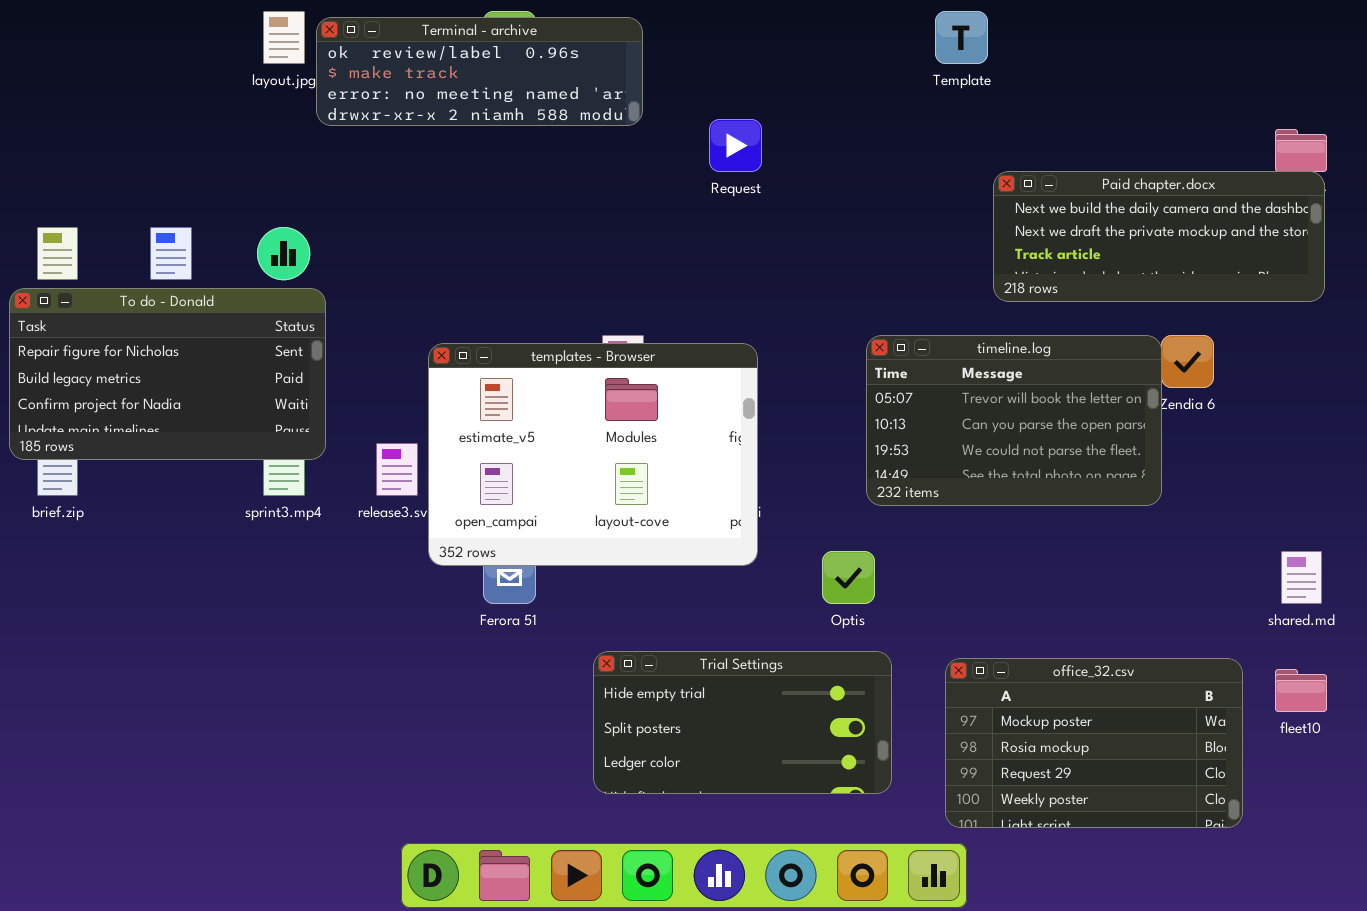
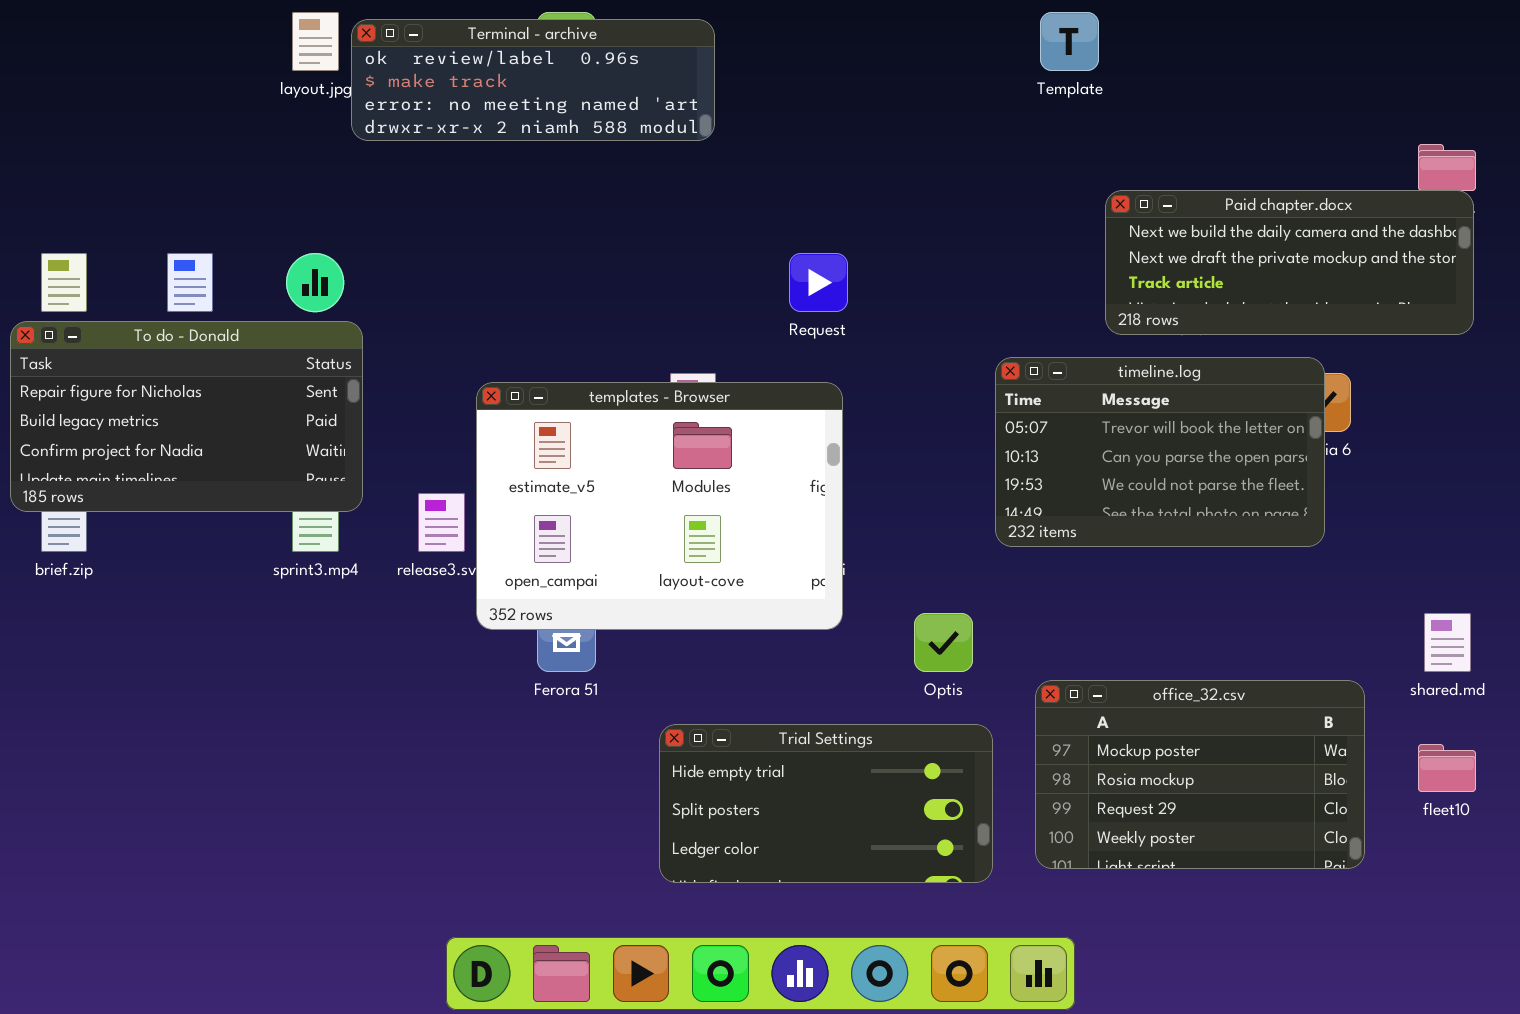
Request: [709,119,762,172] -> [789,253,848,312], moved
timeline.log: [866,335,1162,506] -> [995,357,1325,547], moved
office_32.csv: [945,658,1243,828] -> [1035,680,1365,869], moved

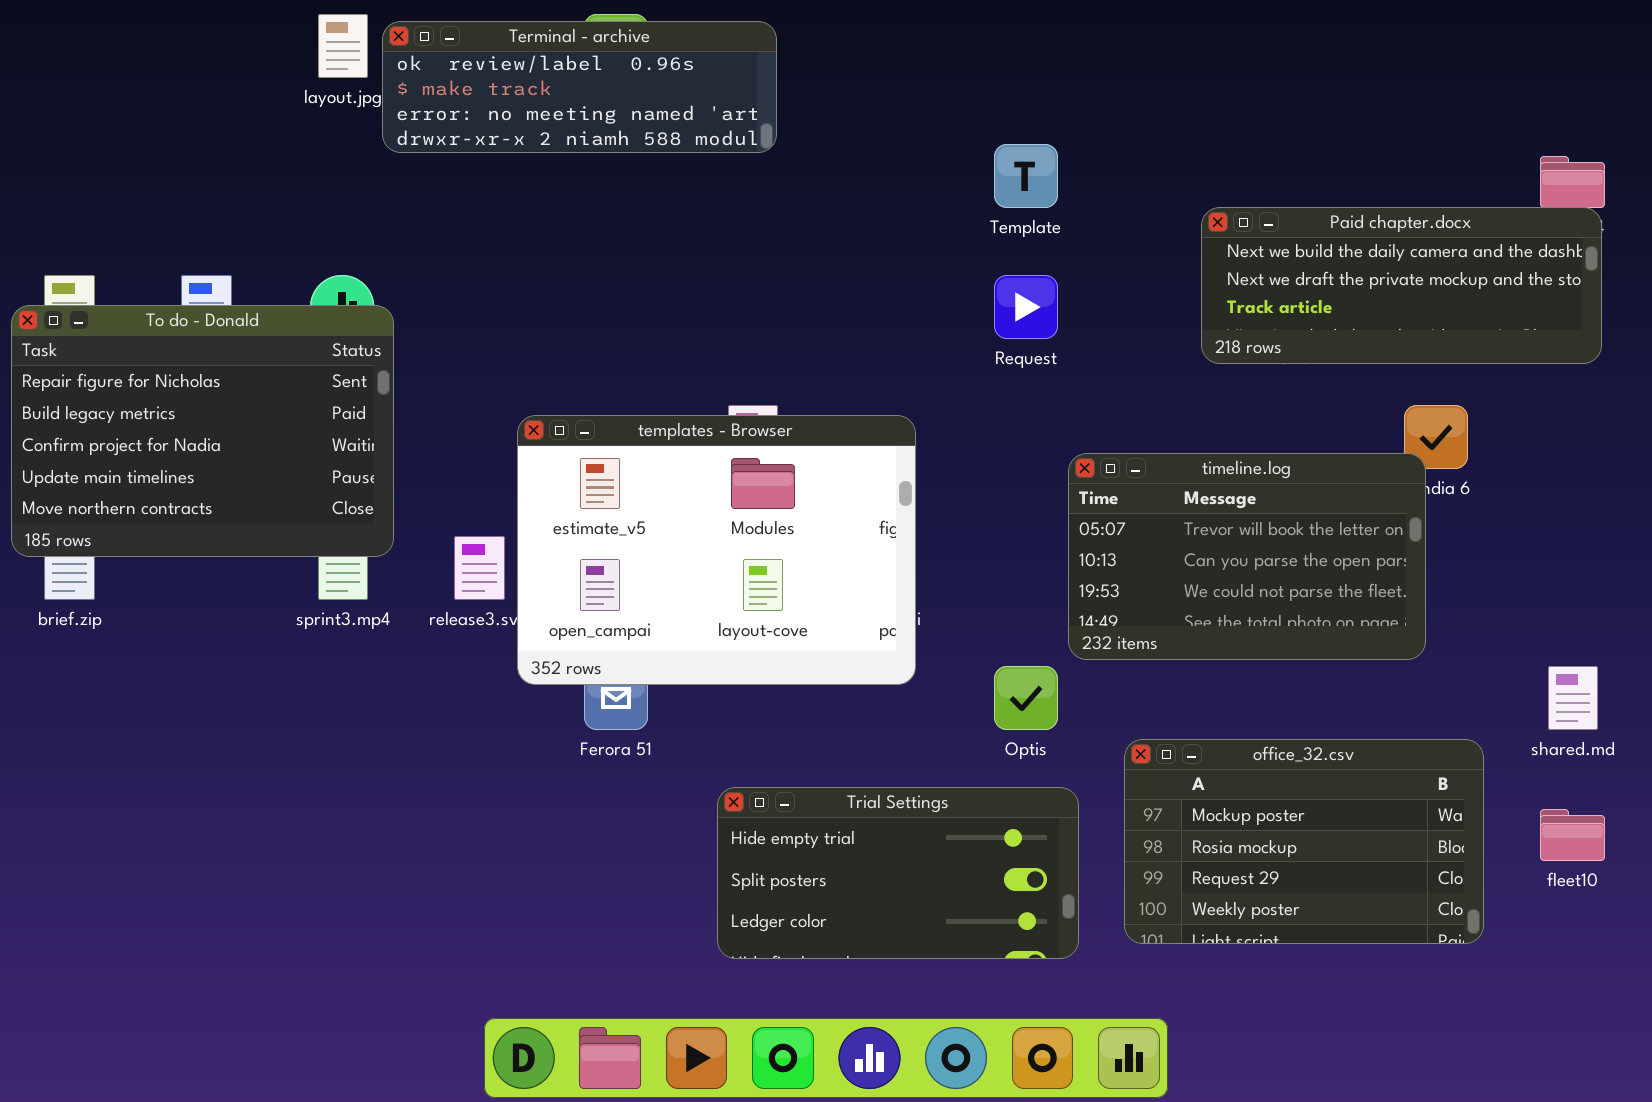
Template: [1040,12,1099,71] -> [994,144,1058,208], moved
Request: [789,253,848,312] -> [994,275,1058,339], moved
To do - Donald: [10,321,363,512] -> [11,305,394,557], resized
timeline.log: [995,357,1325,547] -> [1068,453,1426,660], moved

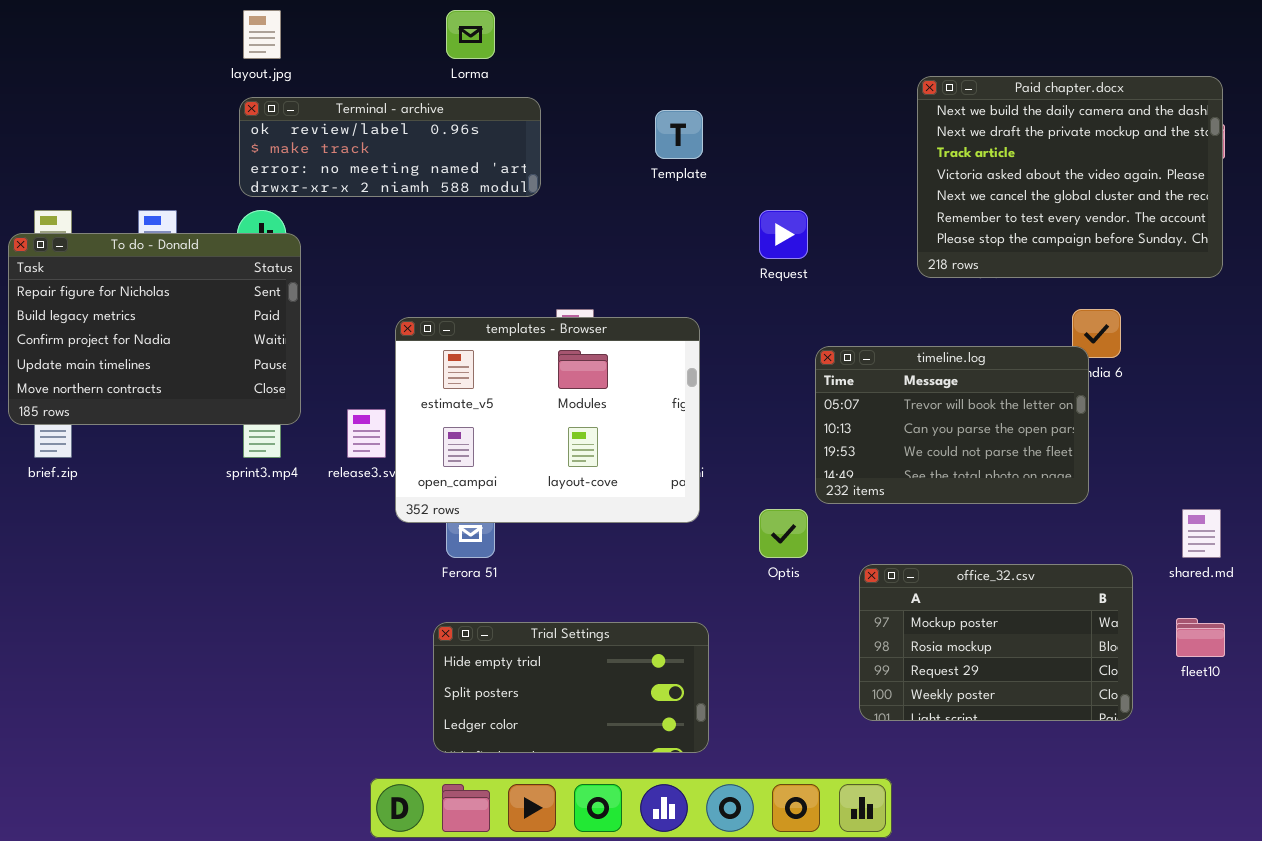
Terminal - archive: [382,21,777,153] -> [239,97,541,197], moved
Template: [994,144,1058,208] -> [655,110,703,159], moved
Paid chapter.docx: [1201,207,1602,364] -> [917,76,1223,278], resized
Trial Settings: [717,787,1079,959] -> [433,622,709,753], moved

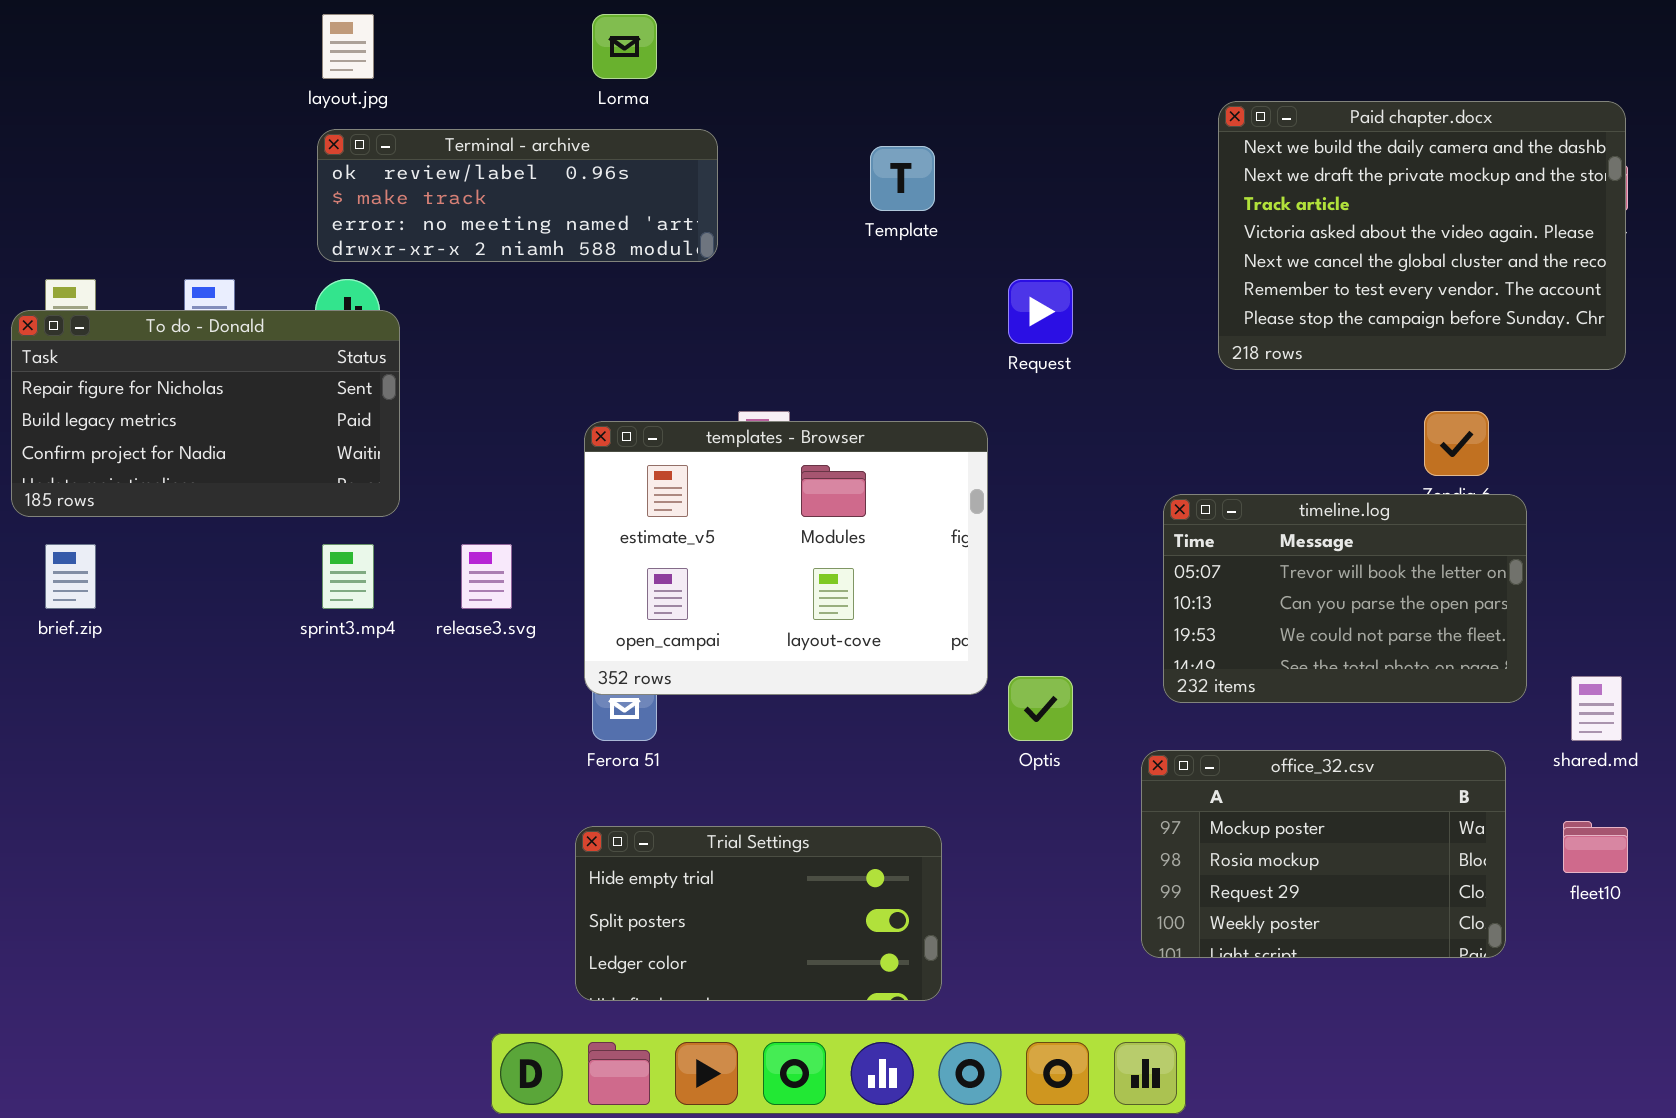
To do - Donald: [8,233,301,425] -> [11,310,400,517], resized
templates - Browser: [395,317,700,523] -> [584,421,988,695], moved
timeline.log: [815,346,1089,504] -> [1163,494,1527,703], moved

